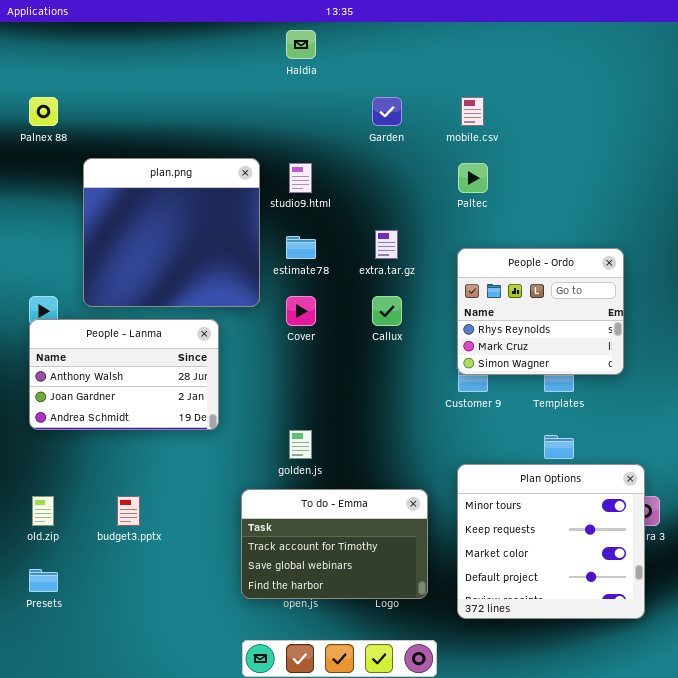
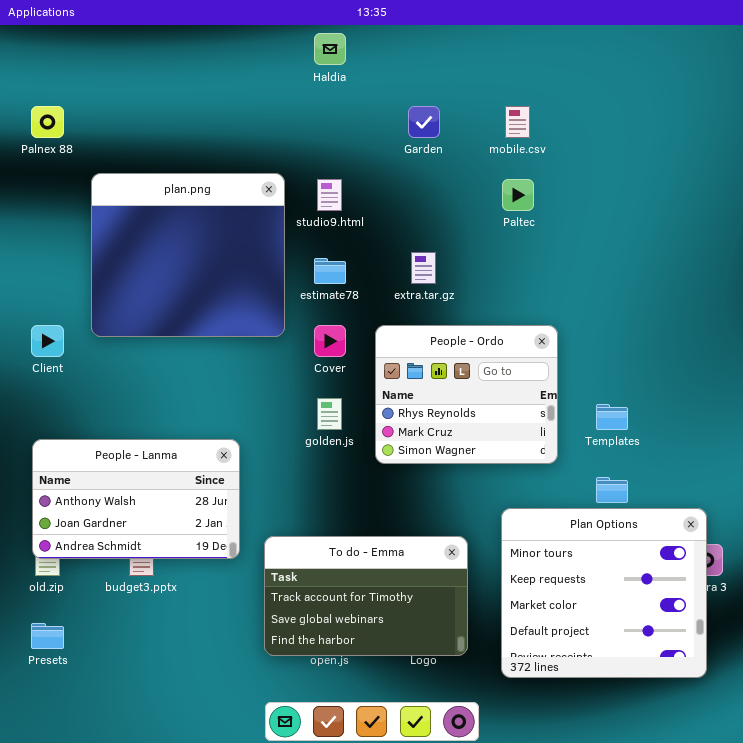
People - Ordo: [457,248,624,375] -> [375,325,558,464], moved
People - Lanma: [29,319,219,430] -> [32,439,240,559], moved
golden.js: [289,430,312,459] -> [317,398,342,430], moved

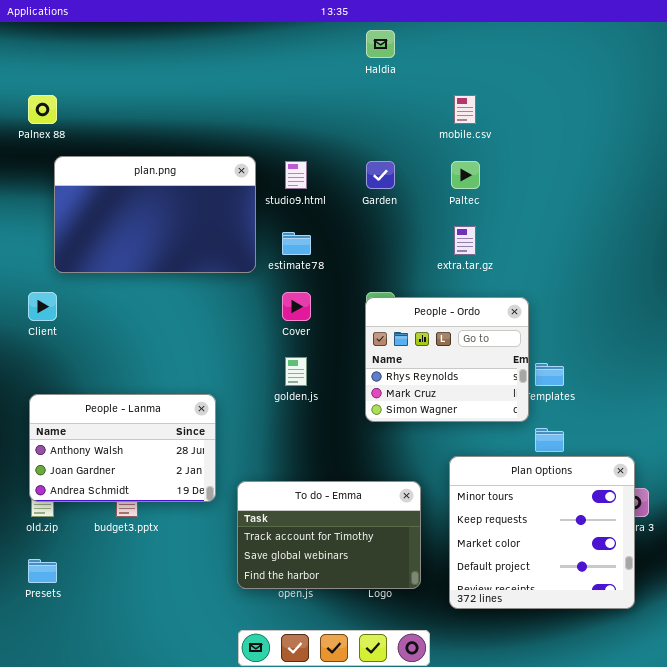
Haldia: [314,33,346,65] -> [366,30,395,58], moved
Garden: [408,106,440,138] -> [366,161,395,189], moved
plan.png: [91,173,285,337] -> [54,156,256,273], resized
extra.tar.gz: [411,252,436,284] -> [454,226,476,255], moved
People - Ordo: [375,325,558,464] -> [365,297,529,422], moved

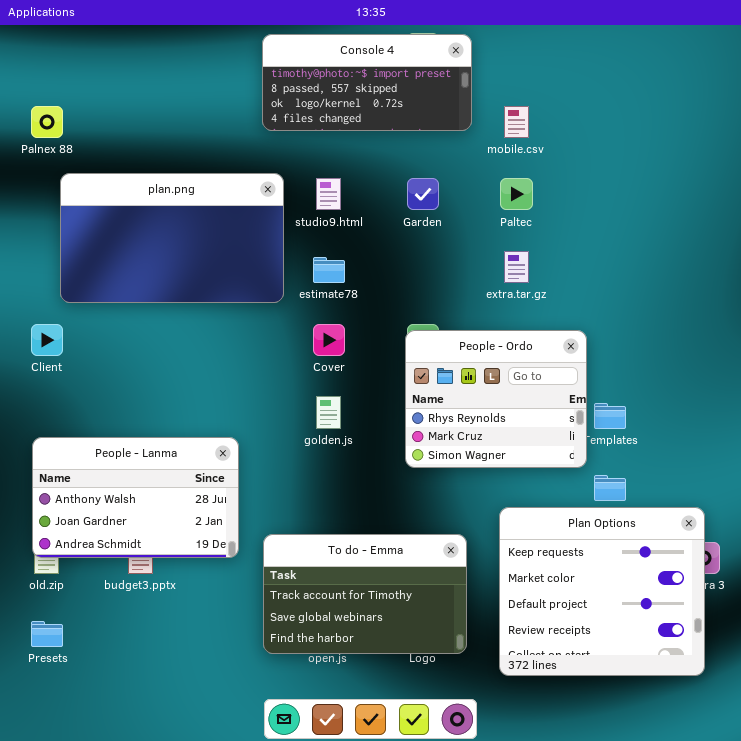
Console 4: none -> [262,34,472,131], opened
Plan Options: [449,456,635,609] -> [499,507,705,676], scrolled down 1 row

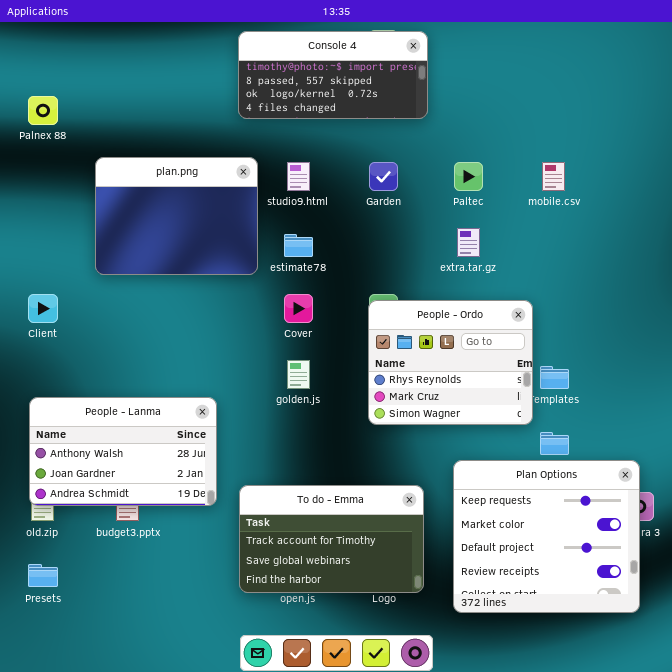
mobile.csv: [504,106,529,138] -> [542,162,565,191], moved
plan.png: [60,173,284,303] -> [95,157,258,275], resized

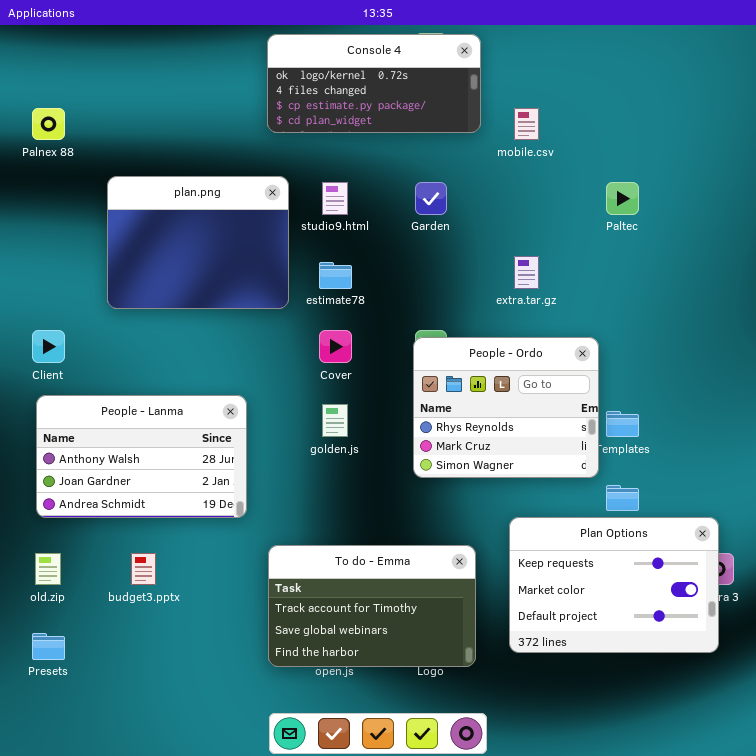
Console 4: [238,31,428,119] -> [267,34,481,133], scrolled down 2 rows
Paltec: [454,162,483,191] -> [606,182,639,215], moved
mobile.csv: [542,162,565,191] -> [514,108,539,140], moved
People - Lanma: [29,397,217,506] -> [36,395,247,518], moved
Plan Options: [453,460,640,613] -> [509,517,719,653], resized

